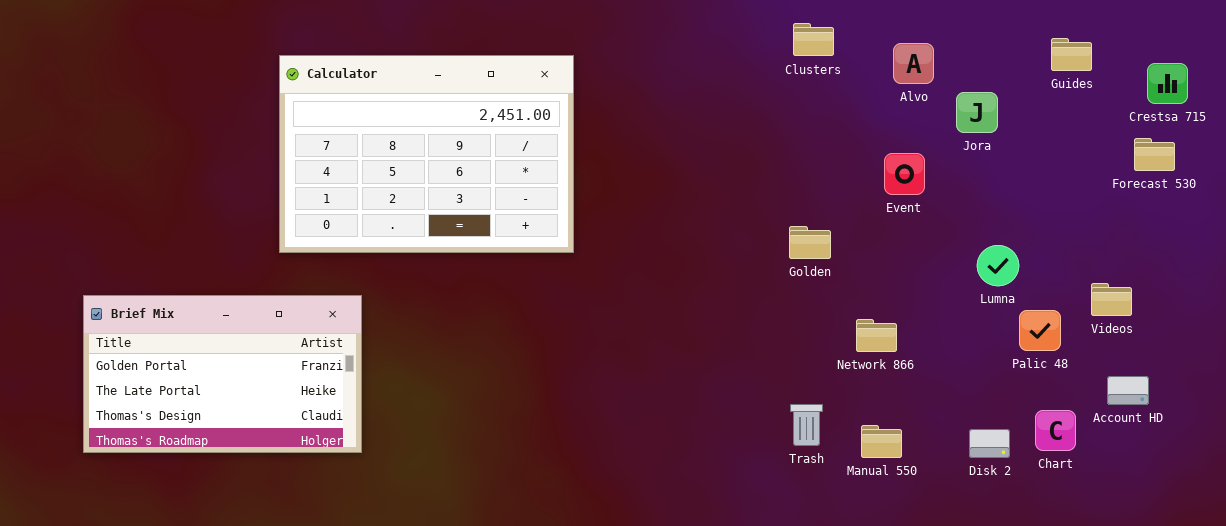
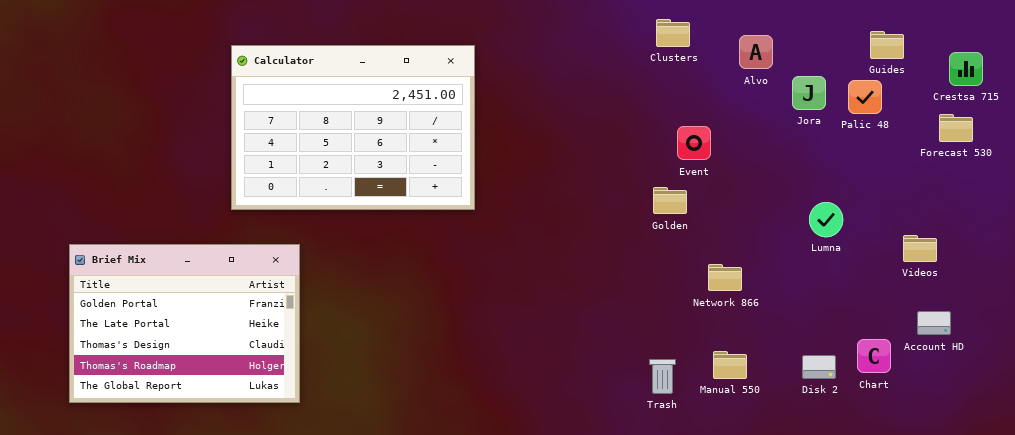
Event: [884,153,925,195] -> [677,126,711,160], moved
Brief Mix: [83,295,362,453] -> [69,244,300,403], resized
Palic 48: [1019,310,1061,351] -> [848,80,882,114], moved
Trash: [790,404,823,446] -> [649,359,676,394], moved

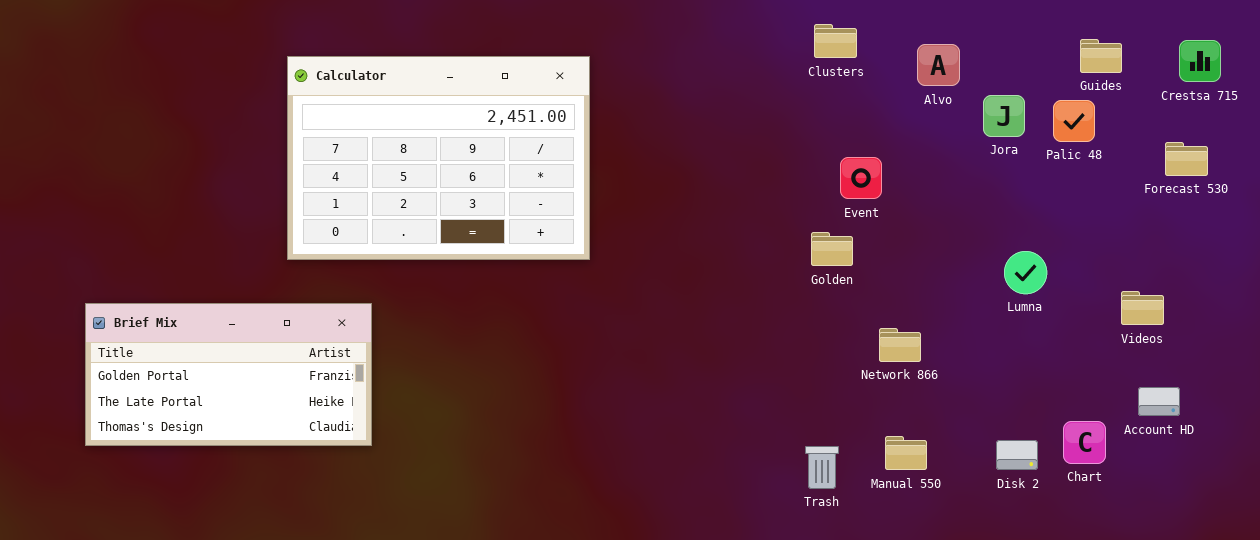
Crestsa 715: [949,52,983,86] -> [1179,40,1221,82], moved
Brief Mix: [69,244,300,403] -> [85,303,372,446], resized

